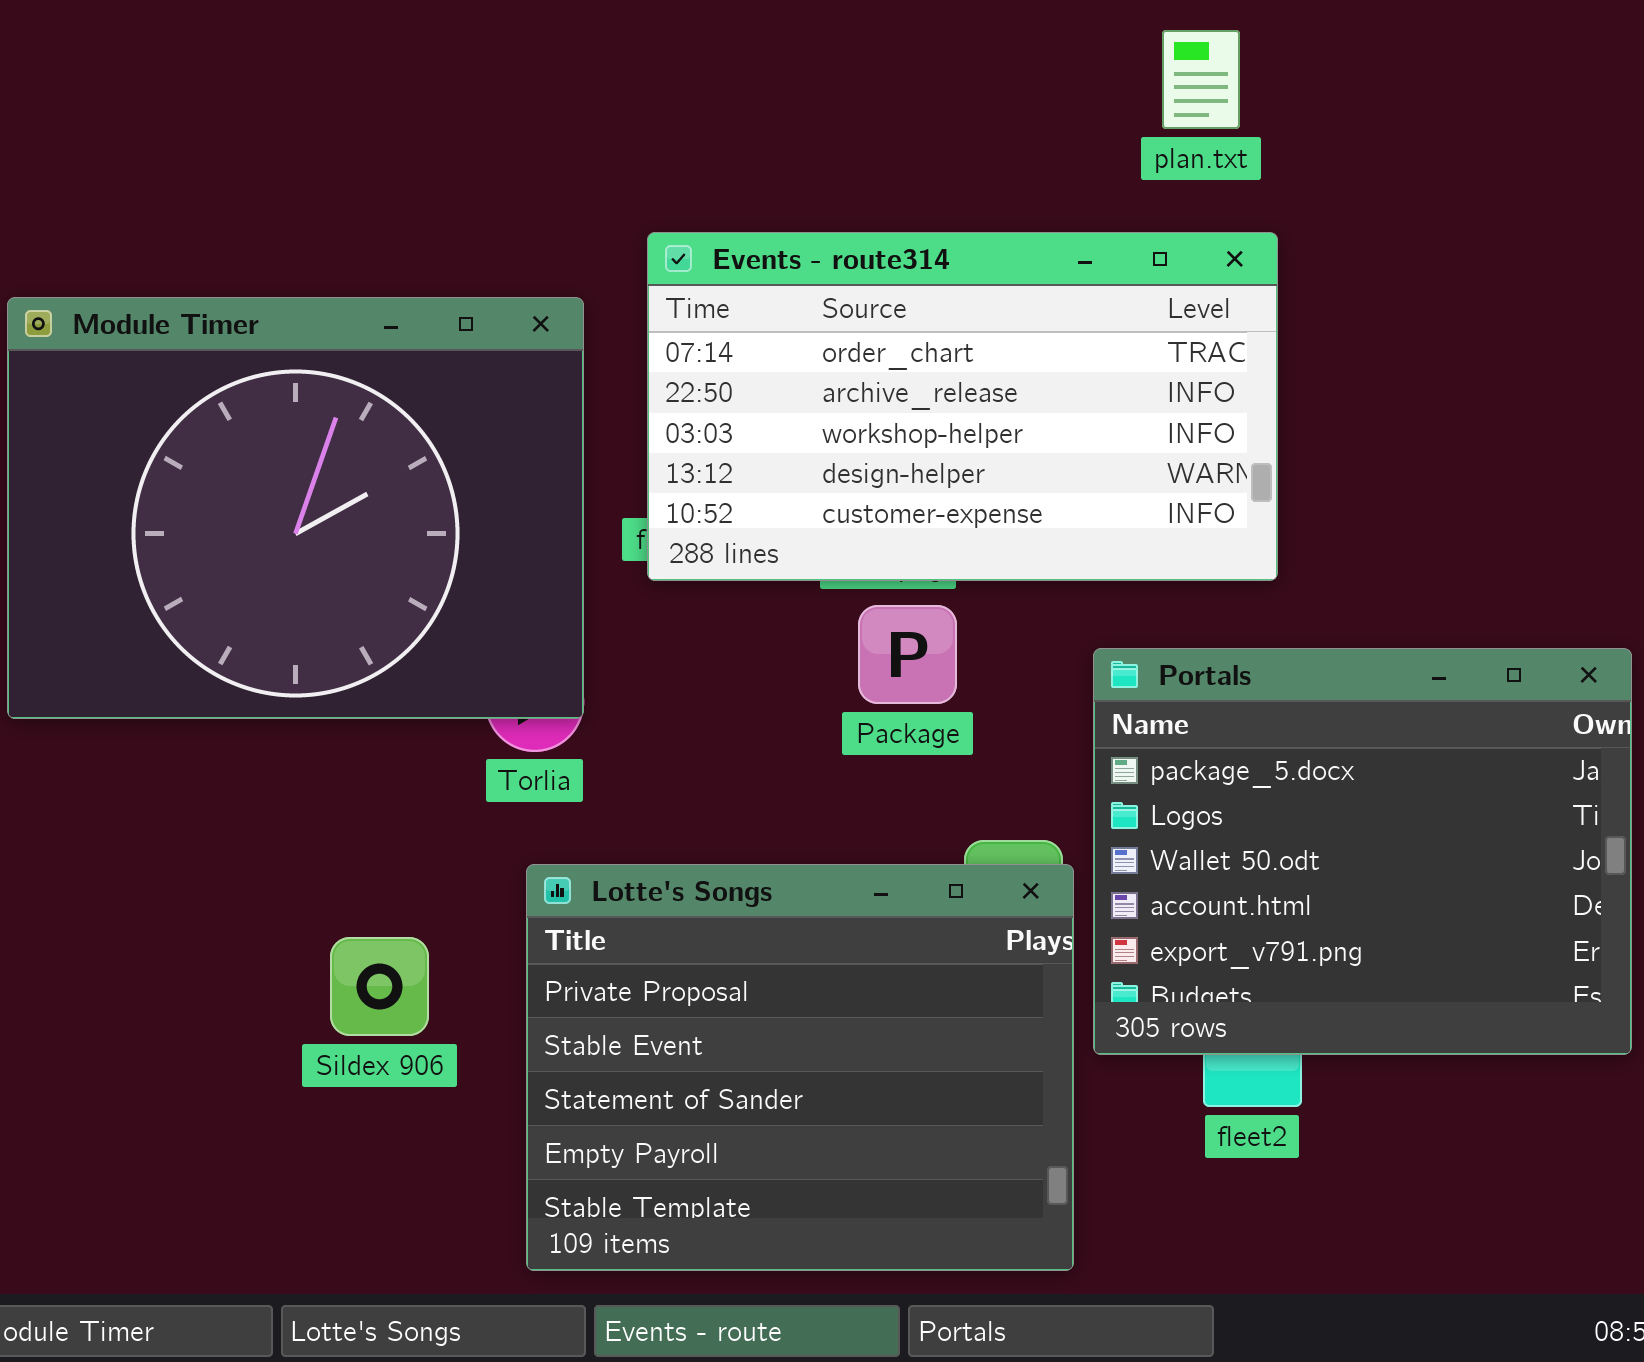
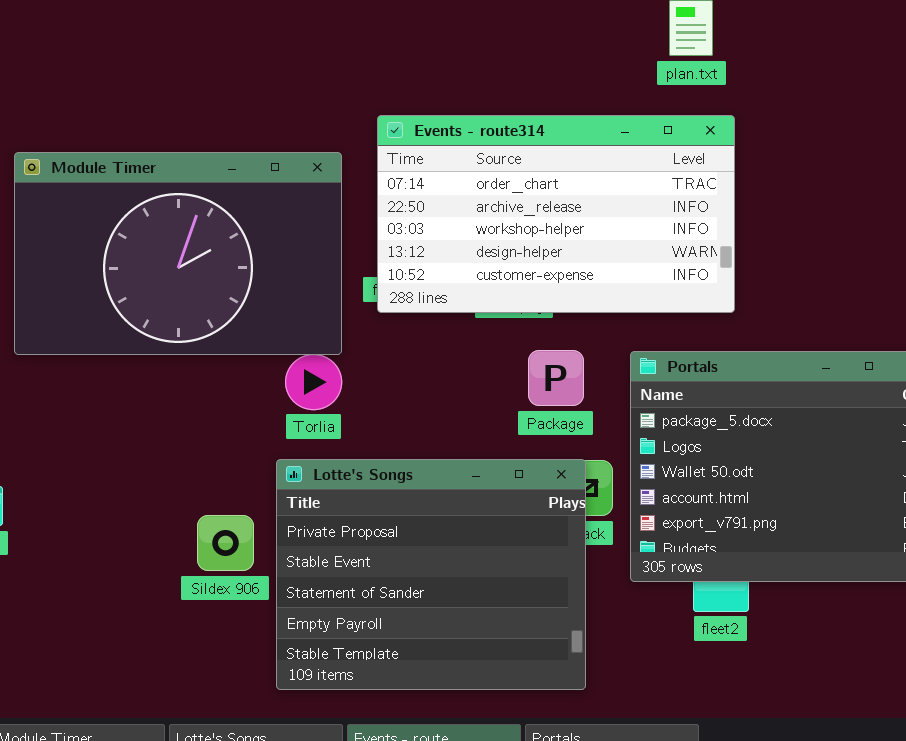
Module Timer: [7,297,584,719] -> [14,152,342,355], resized
Package: [858,605,957,704] -> [528,350,584,406], moved
Lotte's Songs: [526,864,1074,1271] -> [276,459,586,690], moved

